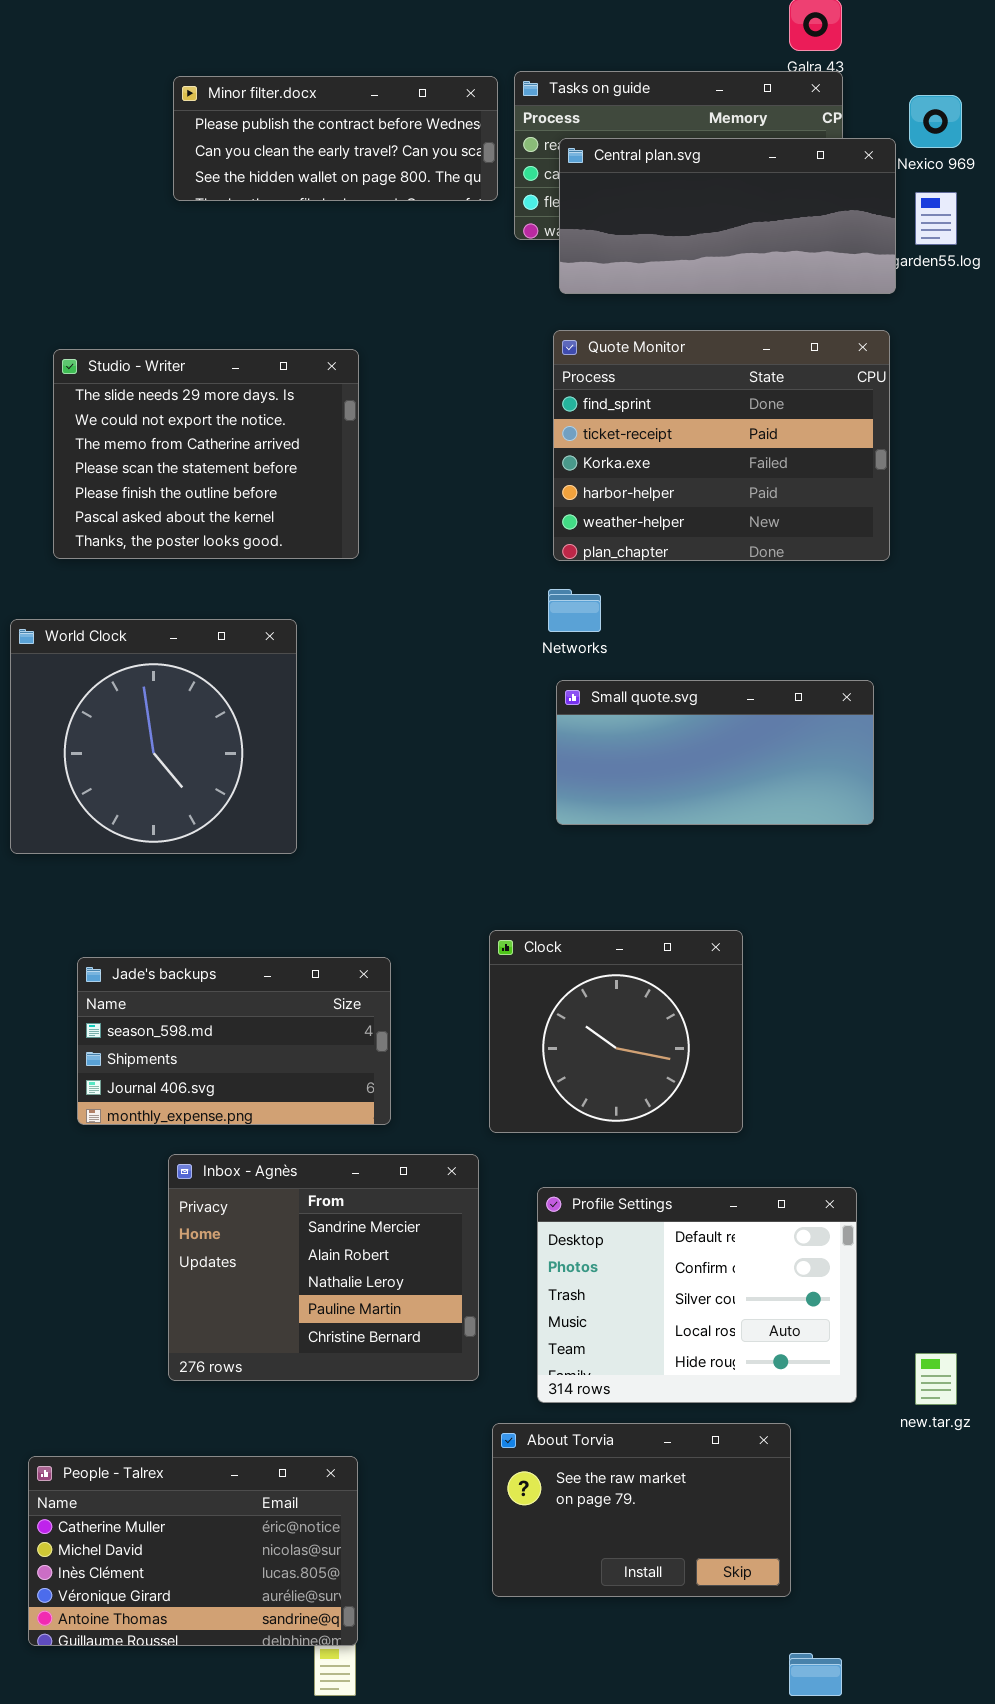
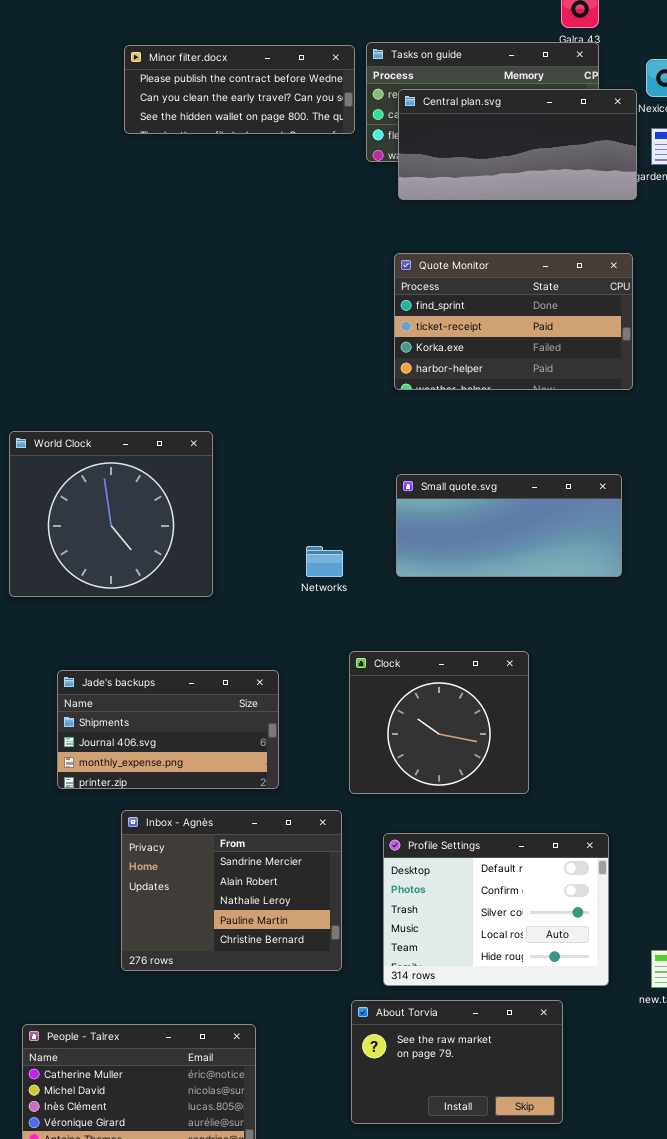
Quote Monitor: [553,330,890,561] -> [394,253,633,390], resized
Studio - Writer: [53,349,359,559] -> none, closed
Networks: [548,589,601,632] -> [306,546,343,577], moved
Jade's backups: [77,957,391,1125] -> [57,670,279,789], scrolled down 1 row

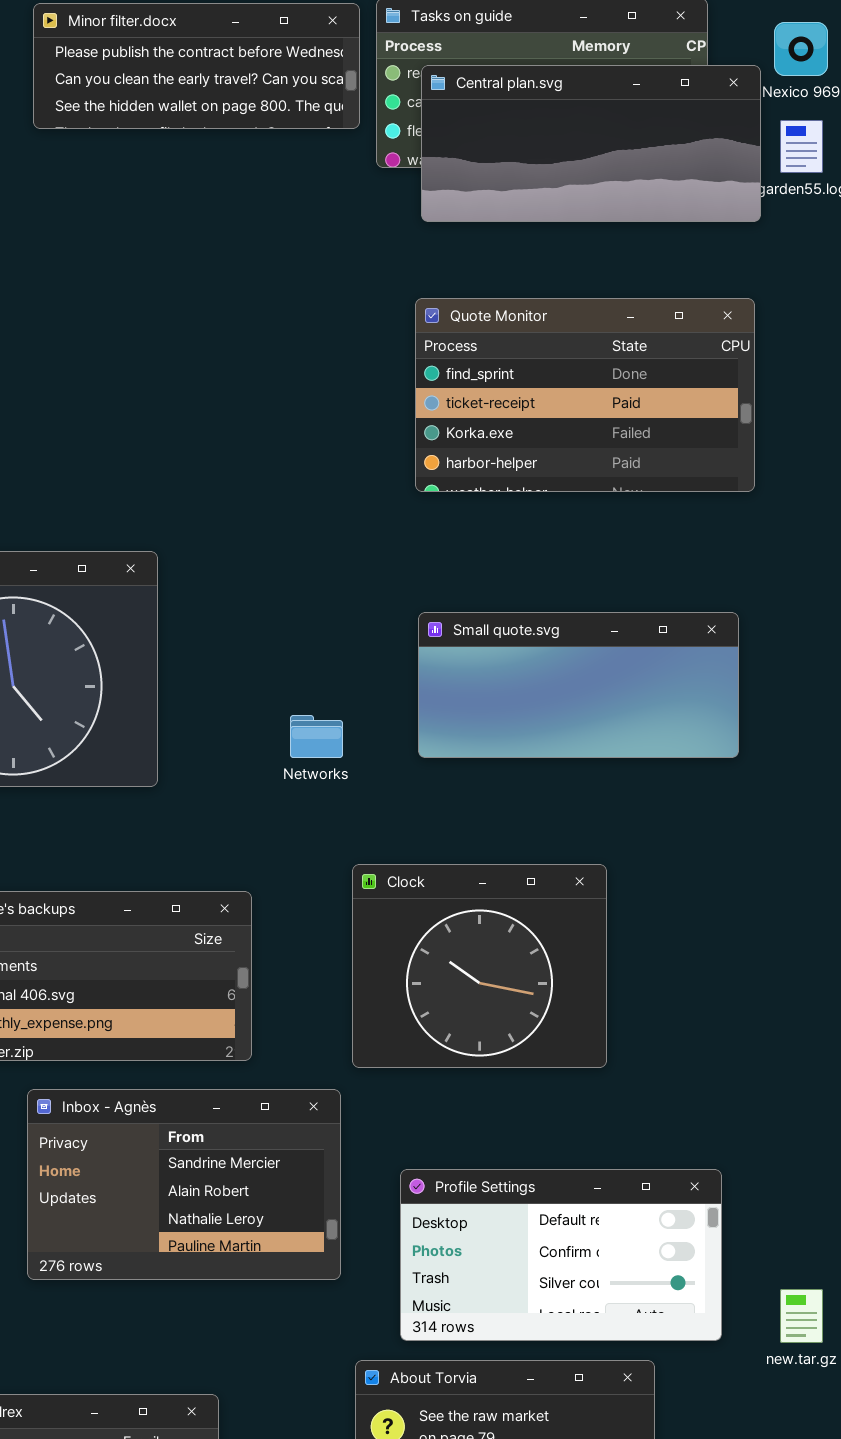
Inbox - Agnès: [121,810,342,971] -> [27,1089,341,1280], resized
Profile Settings: [383,833,609,986] -> [400,1169,722,1341], resized

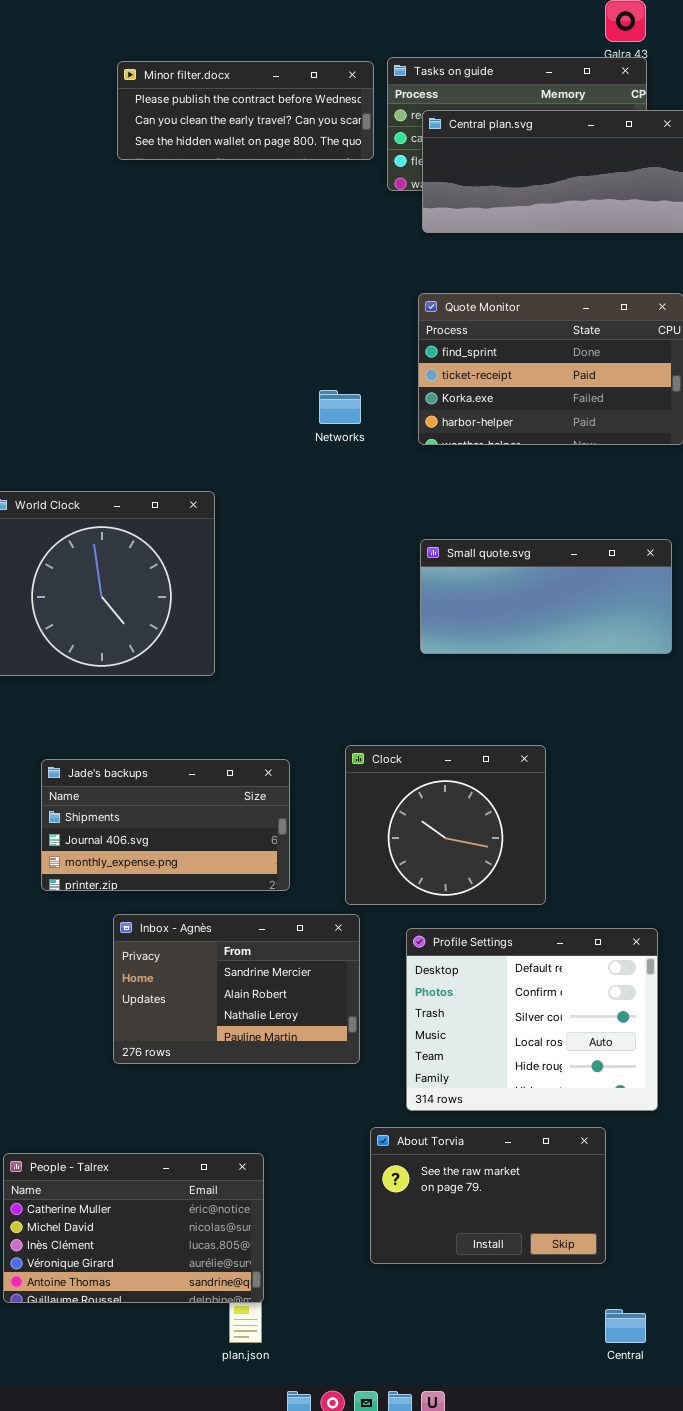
Networks: [290,715,343,758] -> [319,390,361,424], moved
Clock: [352,864,607,1068] -> [345,745,546,905], moved
Profile Settings: [400,1169,722,1341] -> [406,928,658,1111], resized

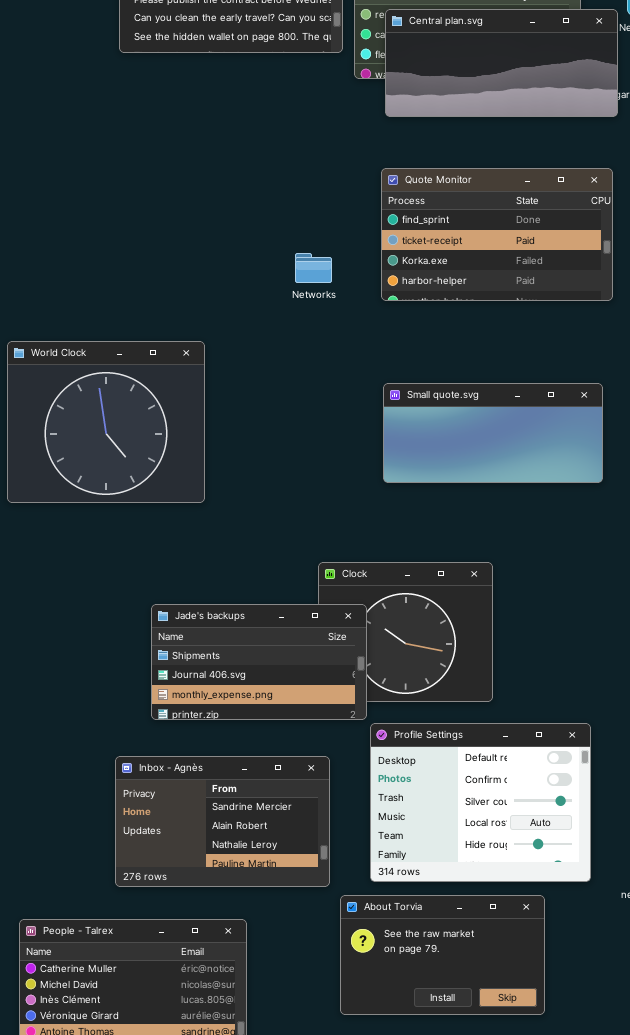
Jade's backups: [41,759,290,891] -> [151,604,367,720], moved
Inbox - Agnès: [113,914,360,1064] -> [115,756,330,887], moved

